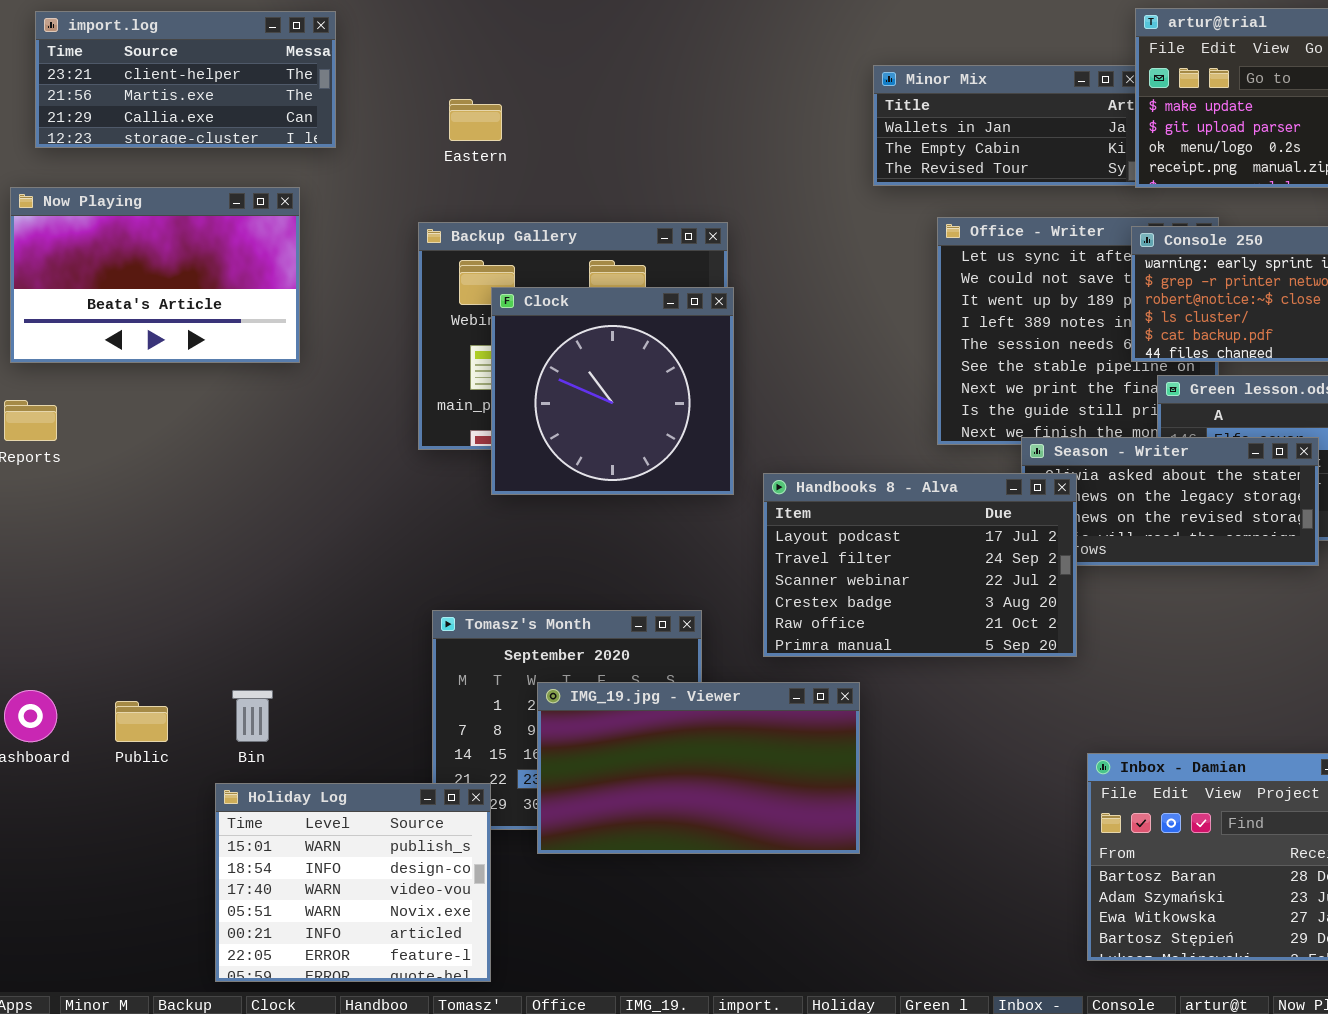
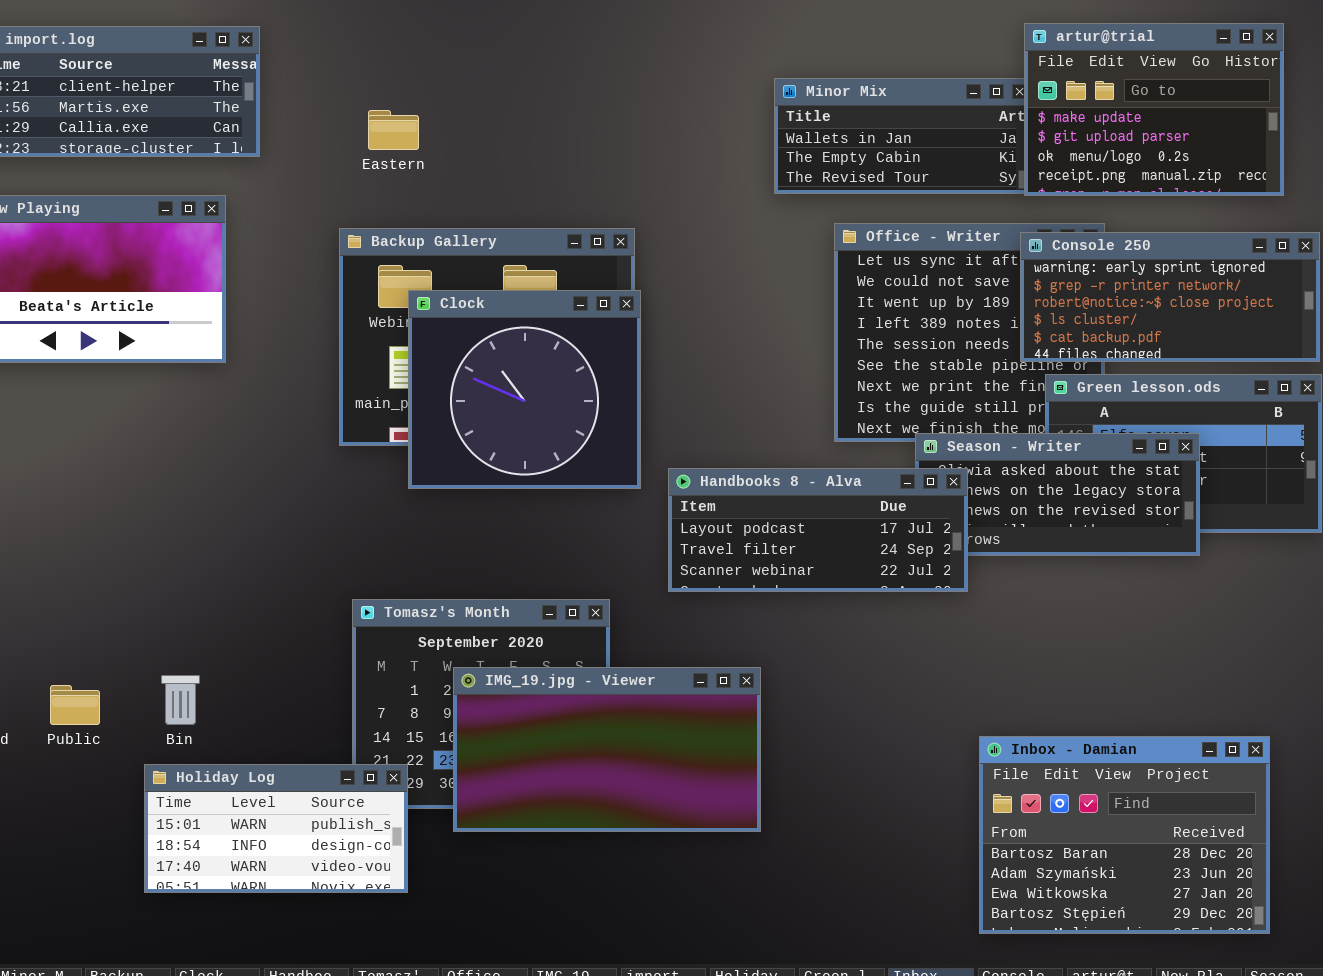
Handbooks 8 - Alva: [763,473,1077,657] -> [668,468,968,592], resized
Holiday Log: [215,783,491,982] -> [144,764,408,893], resized

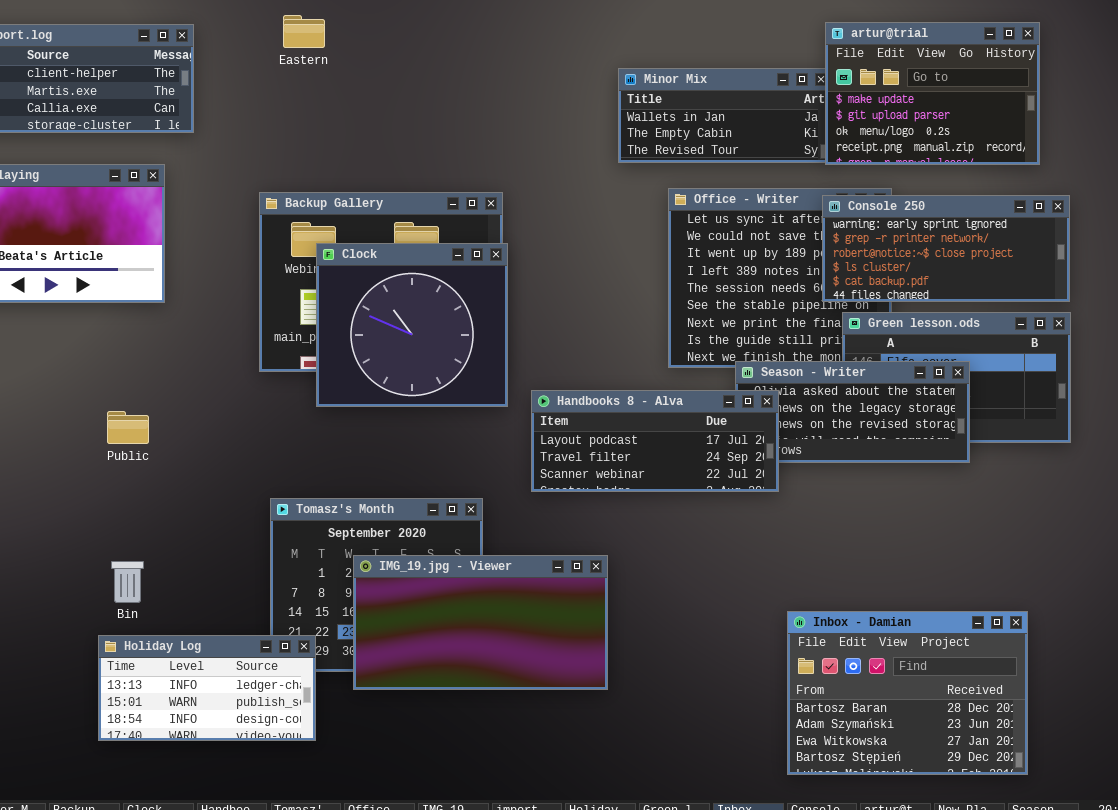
Eastern: [368,110,419,150] -> [283,15,325,48], moved
Public: [50,685,100,725] -> [107,411,149,444], moved
Holiday Log: [144,764,408,893] -> [98,635,316,741], scrolled up 1 row

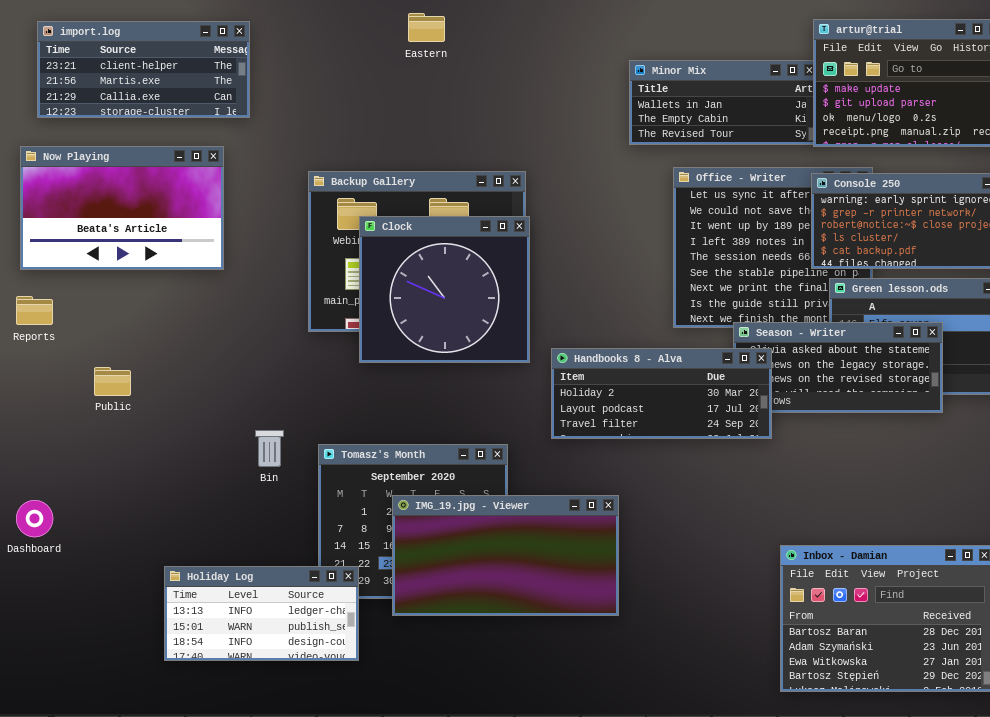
Eastern: [283,15,325,48] -> [408,13,445,42], moved
Handbooks 8 - Alva: [531,390,779,492] -> [551,348,772,439], scrolled up 1 row
Public: [107,411,149,444] -> [94,367,131,396], moved
Bin: [111,561,144,603] -> [255,430,284,467], moved

